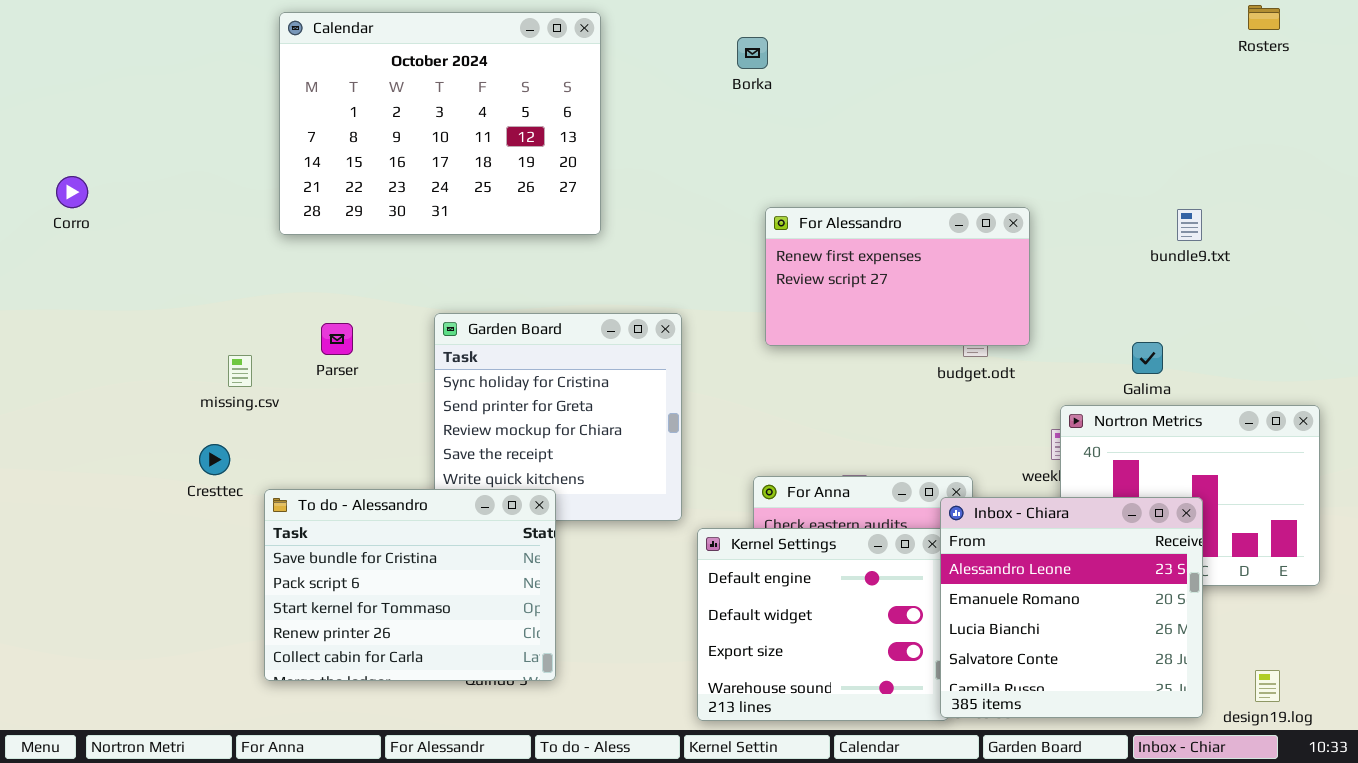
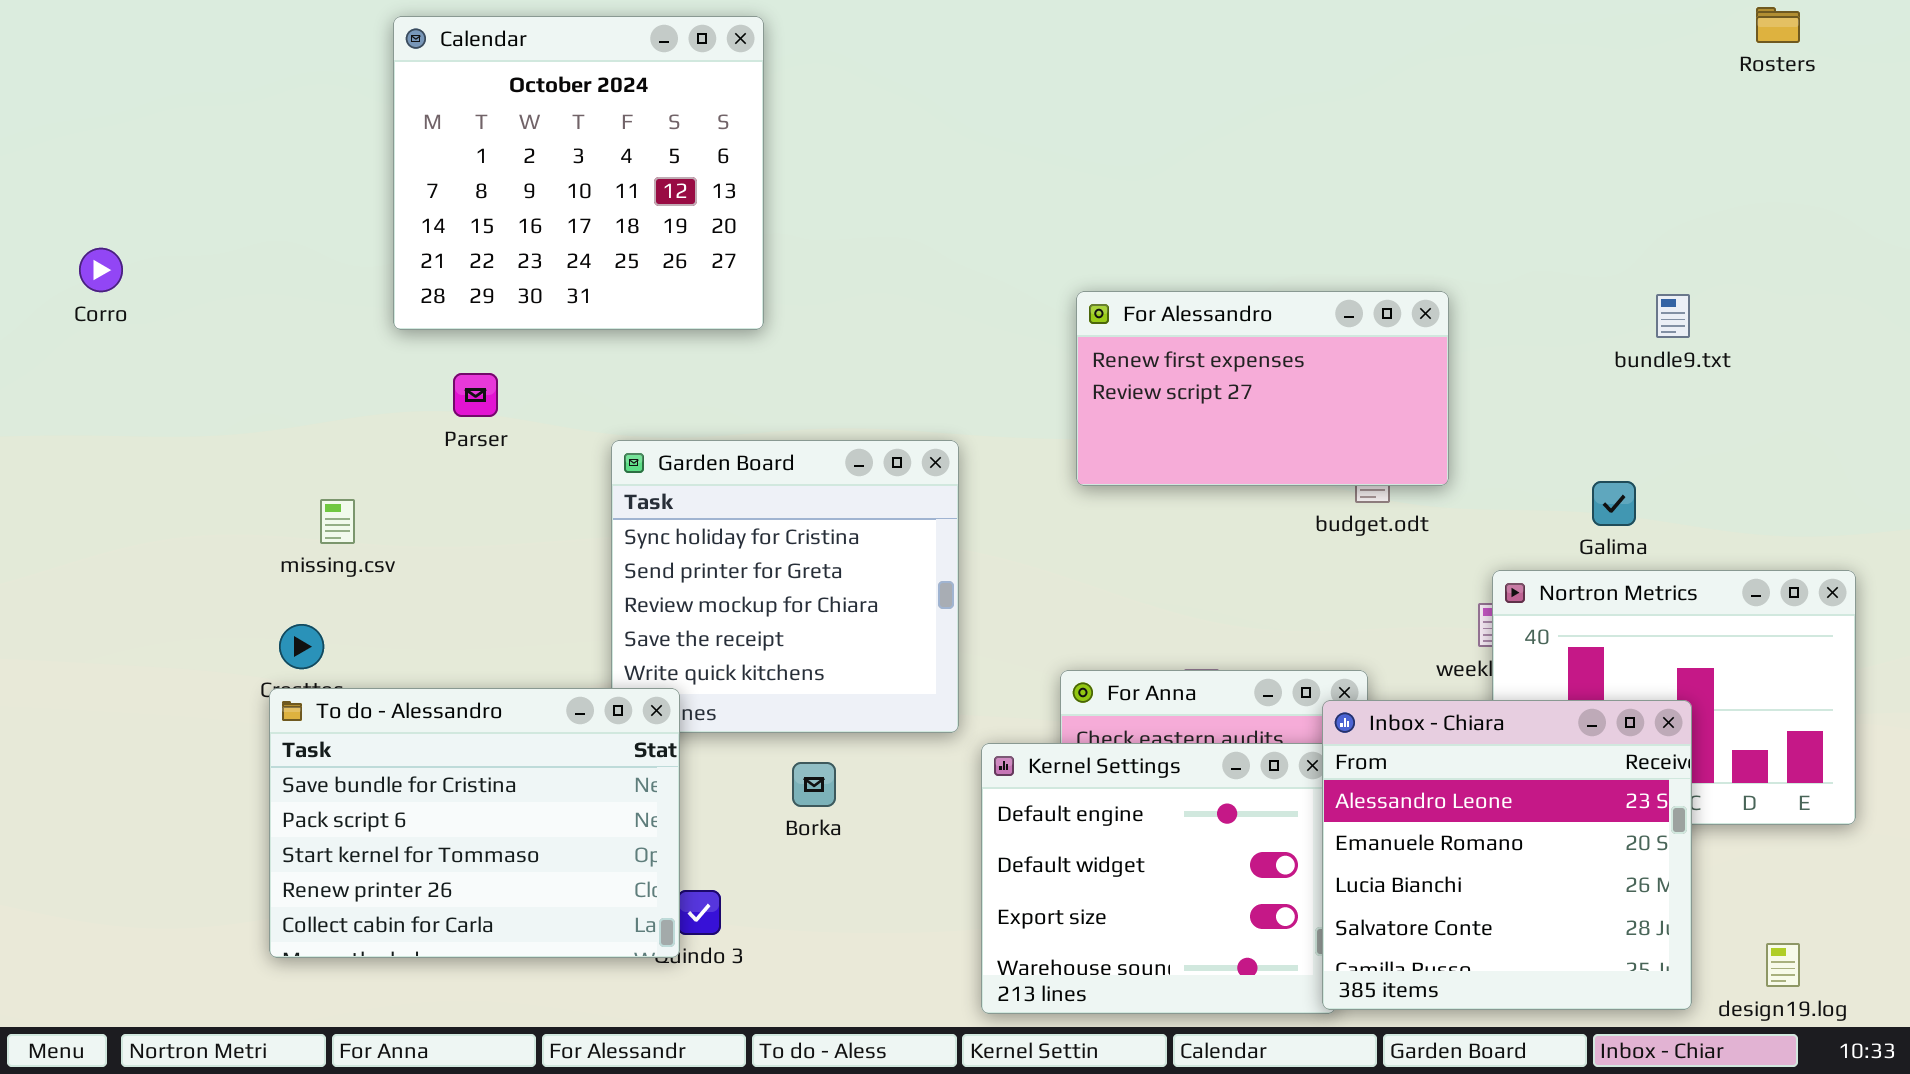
Calendar: [279,12,601,235] -> [393,16,764,330], resized
Borka: [737,37,768,69] -> [792,762,836,807], moved
Parser: [321,323,353,355] -> [453,373,498,417], moved
To do - Alessandro: [264,489,556,681] -> [269,688,680,958], moved

